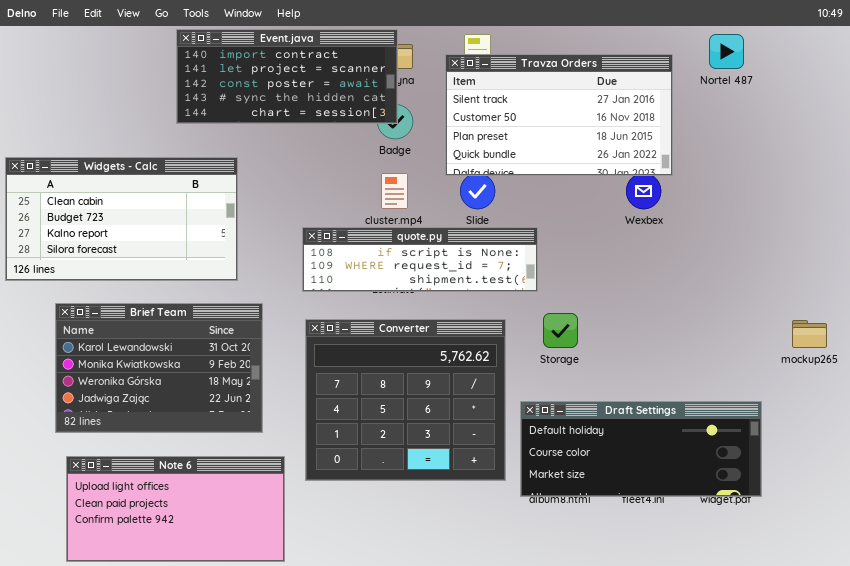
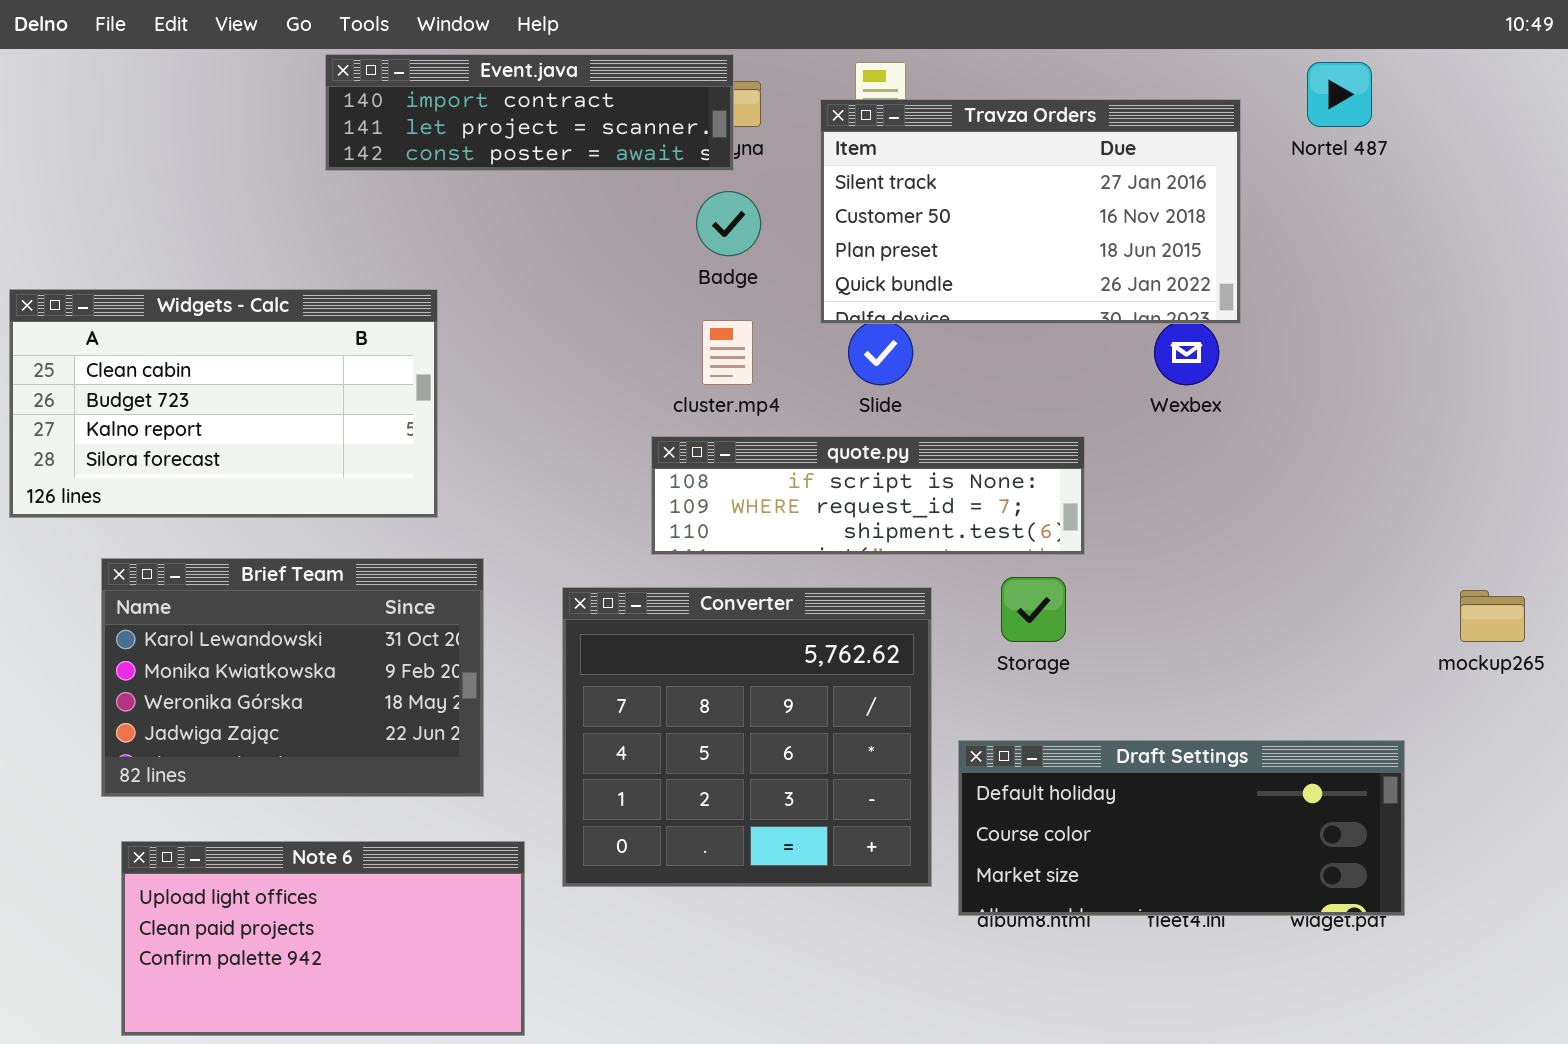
Event.java: [176,29,398,124] -> [325,54,734,171], resized
quote.py: [302,227,538,292] -> [651,436,1085,555], moved

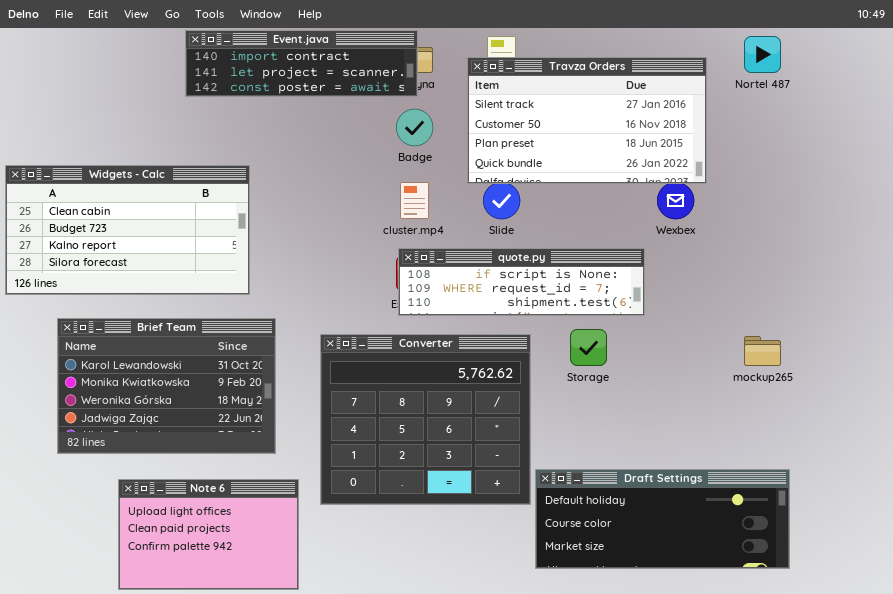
quote.py: [651,436,1085,555] -> [398,248,645,316], moved
mockup265: [1460,590,1525,642] -> [744,336,781,366], moved
Draft Settings: [958,740,1405,916] -> [535,469,790,569], moved
Note 6: [121,841,525,1036] -> [118,479,299,590], resized

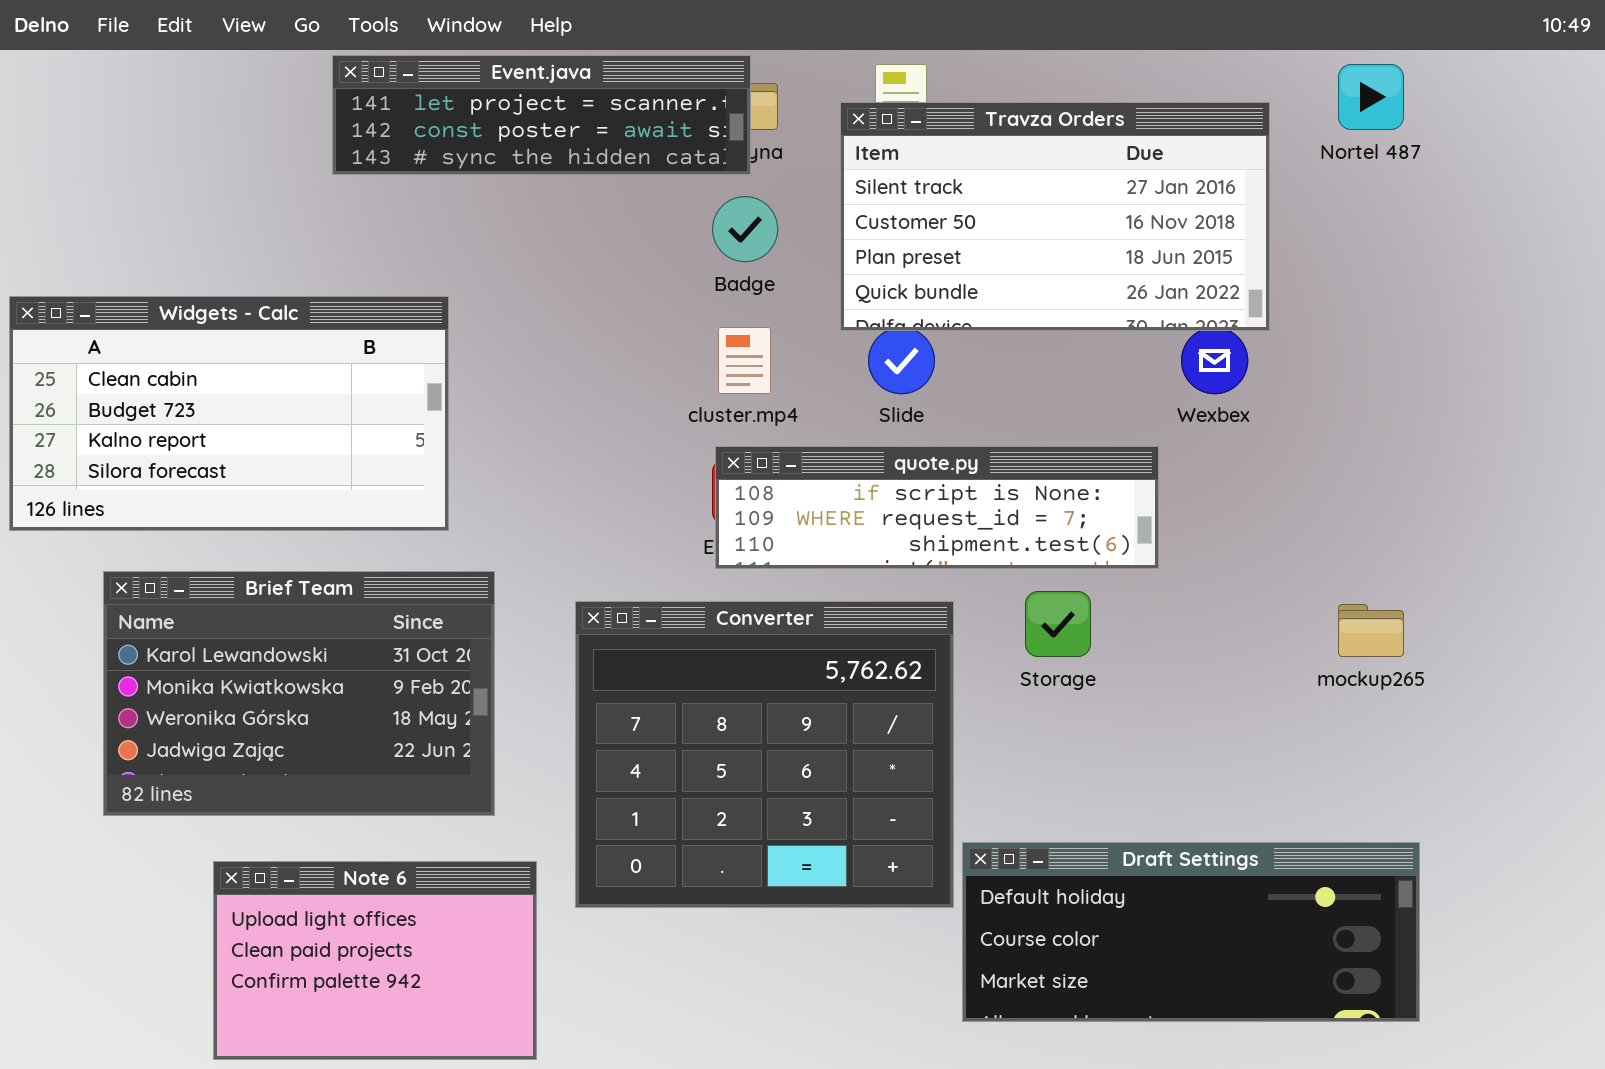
Event.java: [185,30,418,97] -> [332,55,751,175], scrolled down 1 row

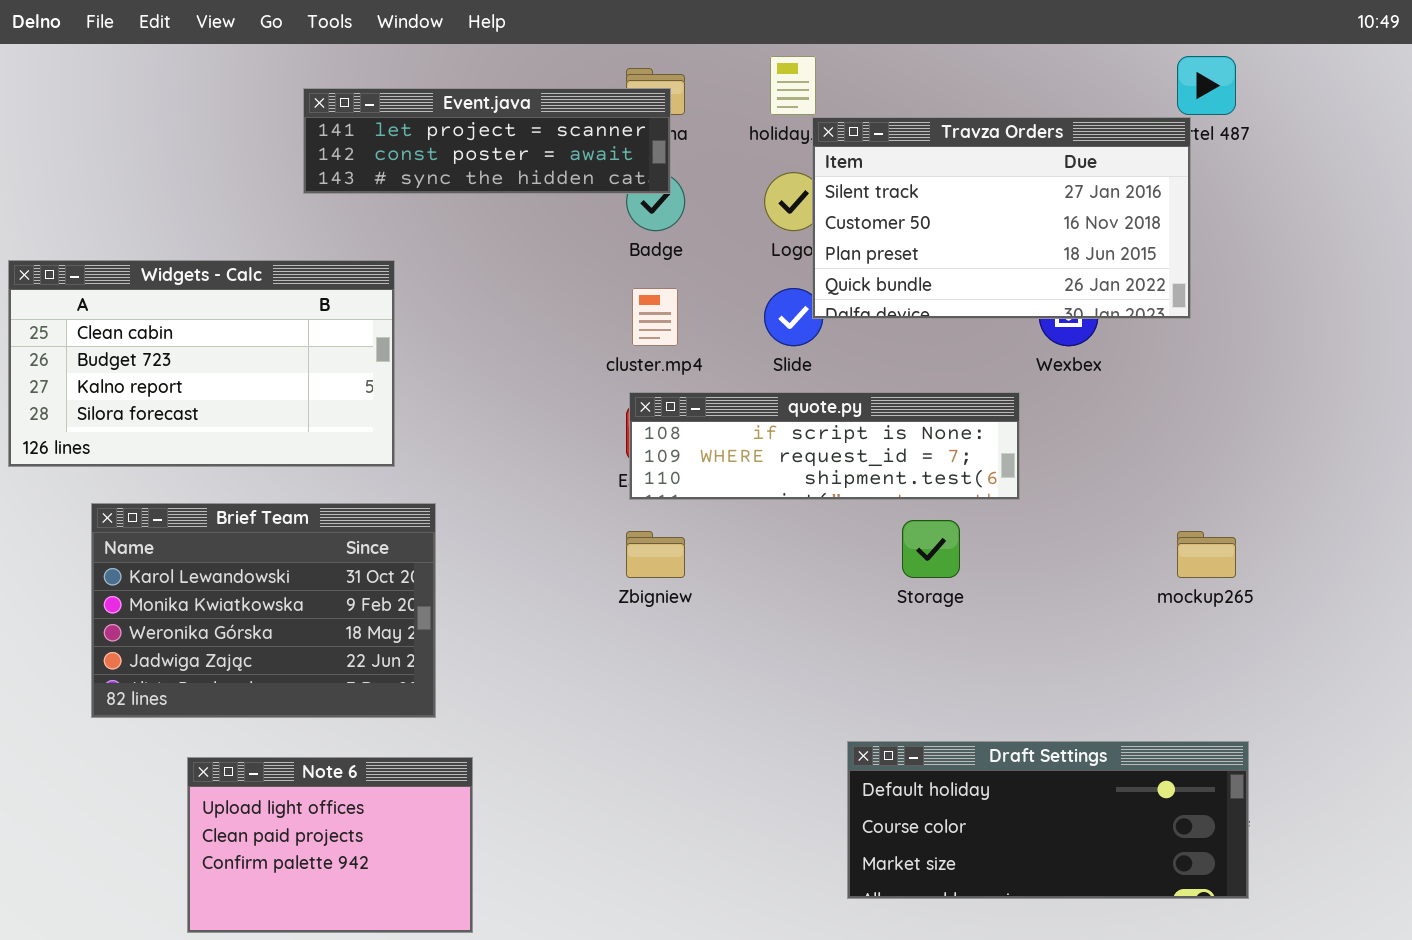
Event.java: [332,55,751,175] -> [303,88,671,194], moved
Travza Orders: [840,102,1270,331] -> [812,117,1191,319], moved
Converter: [575,601,954,908] -> none, closed

